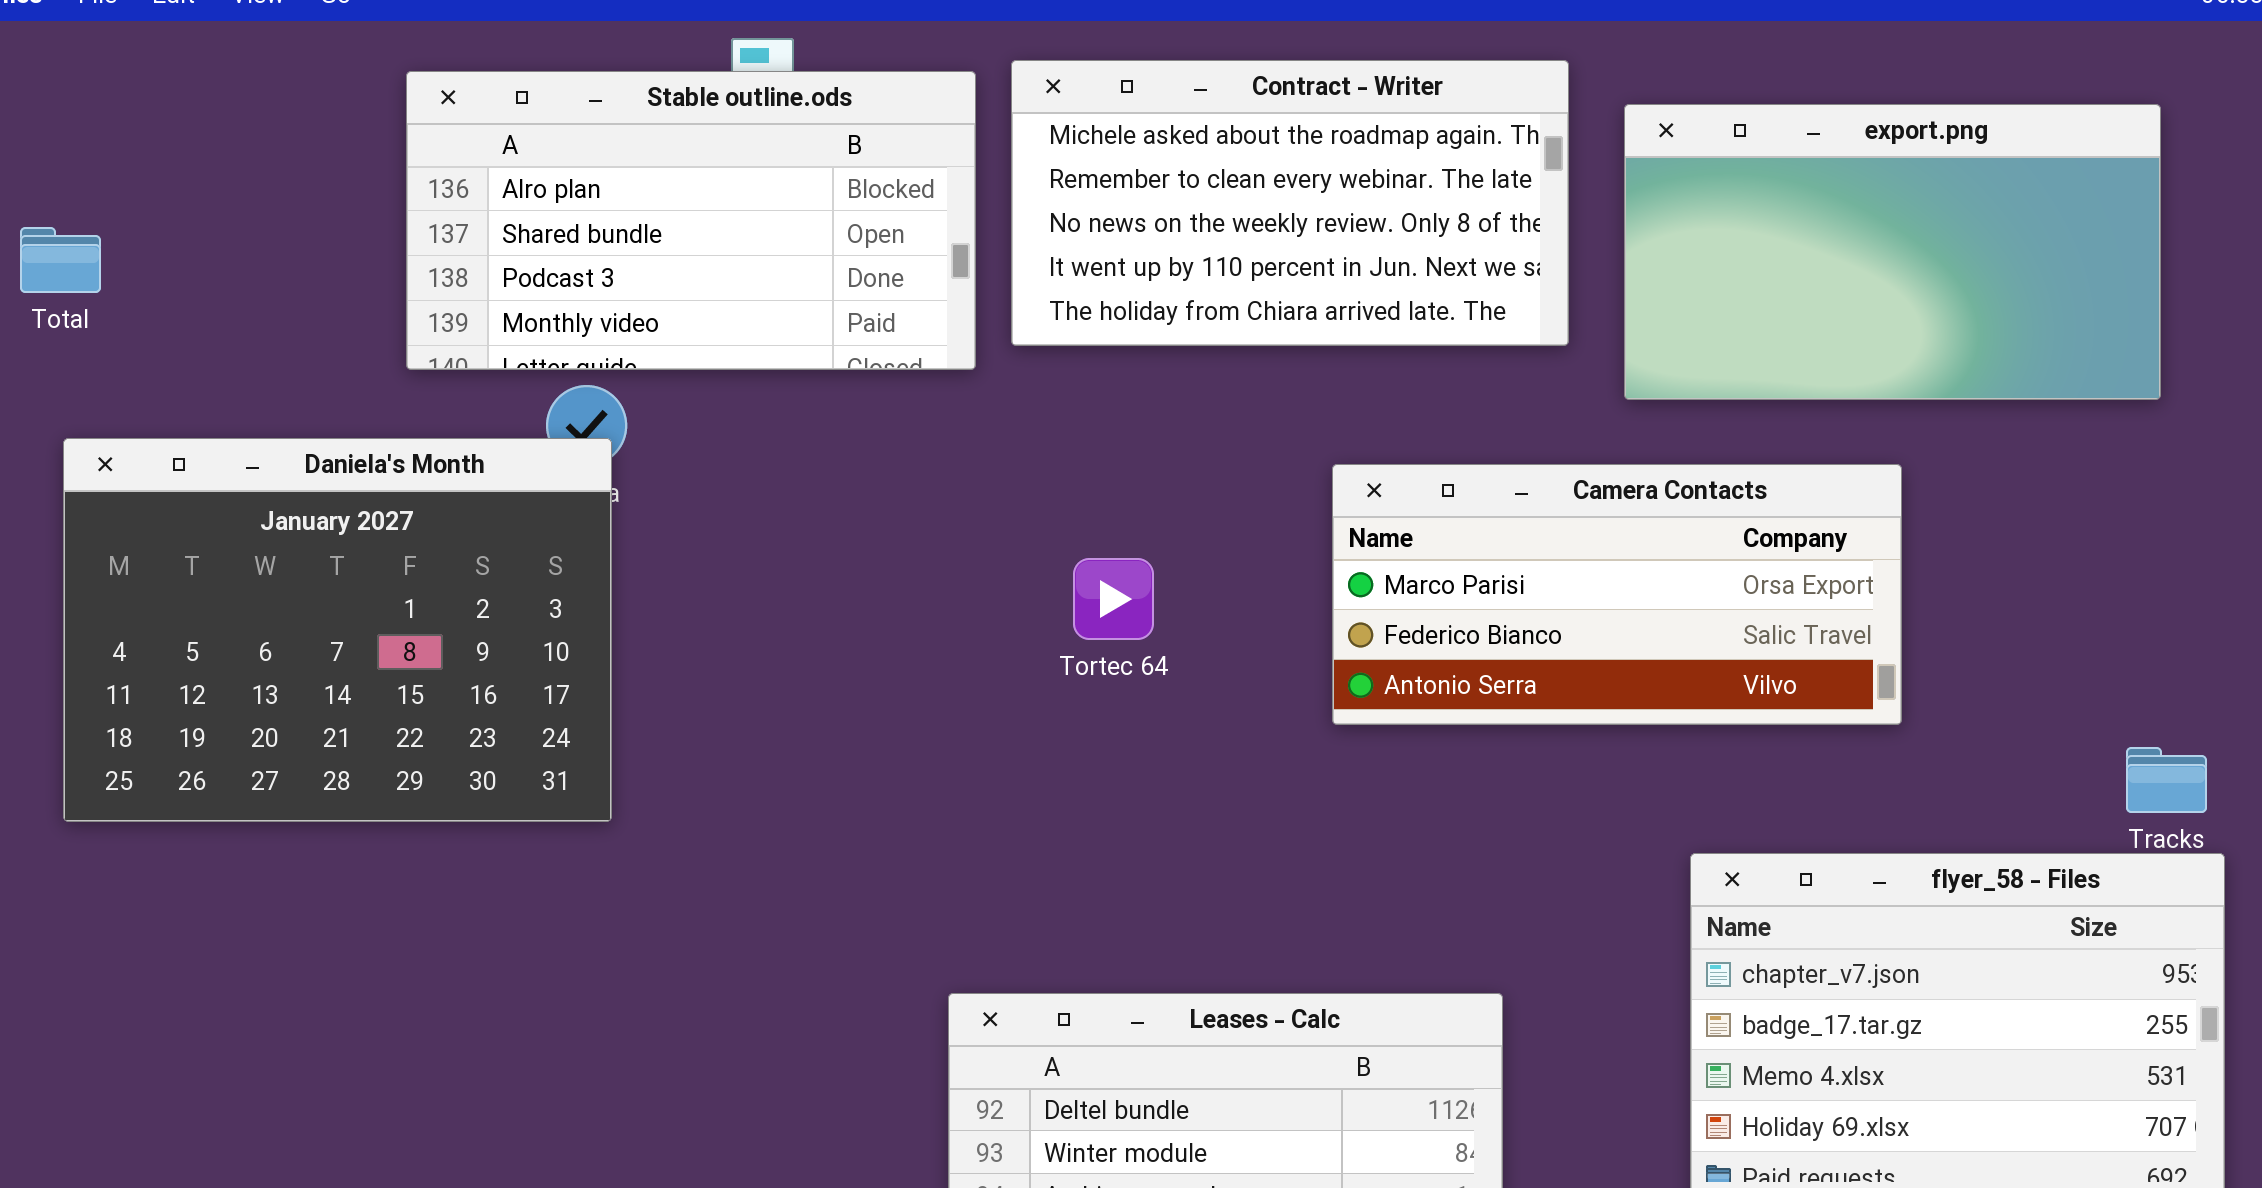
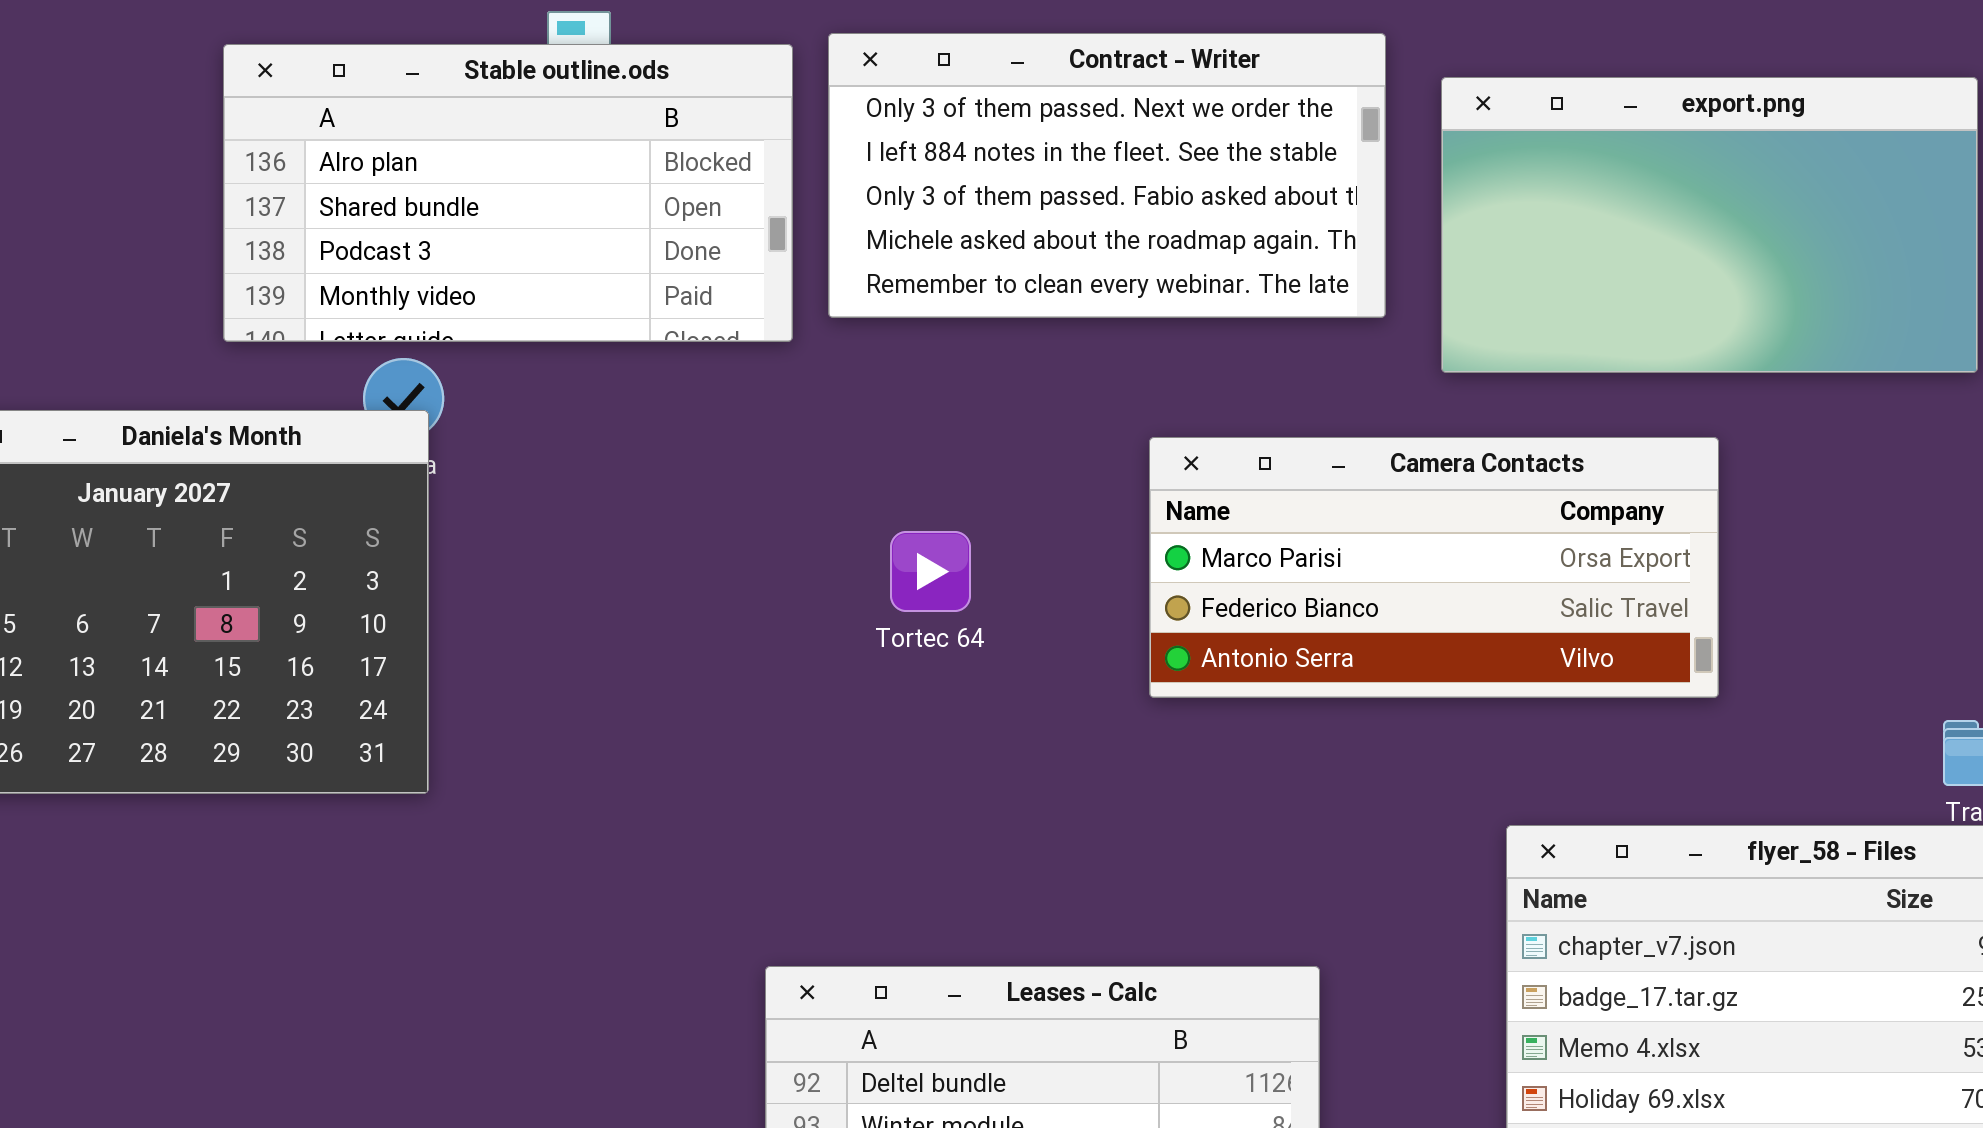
Contract - Writer: [1011,60,1569,346] -> [828,33,1386,318], scrolled up 3 rows

